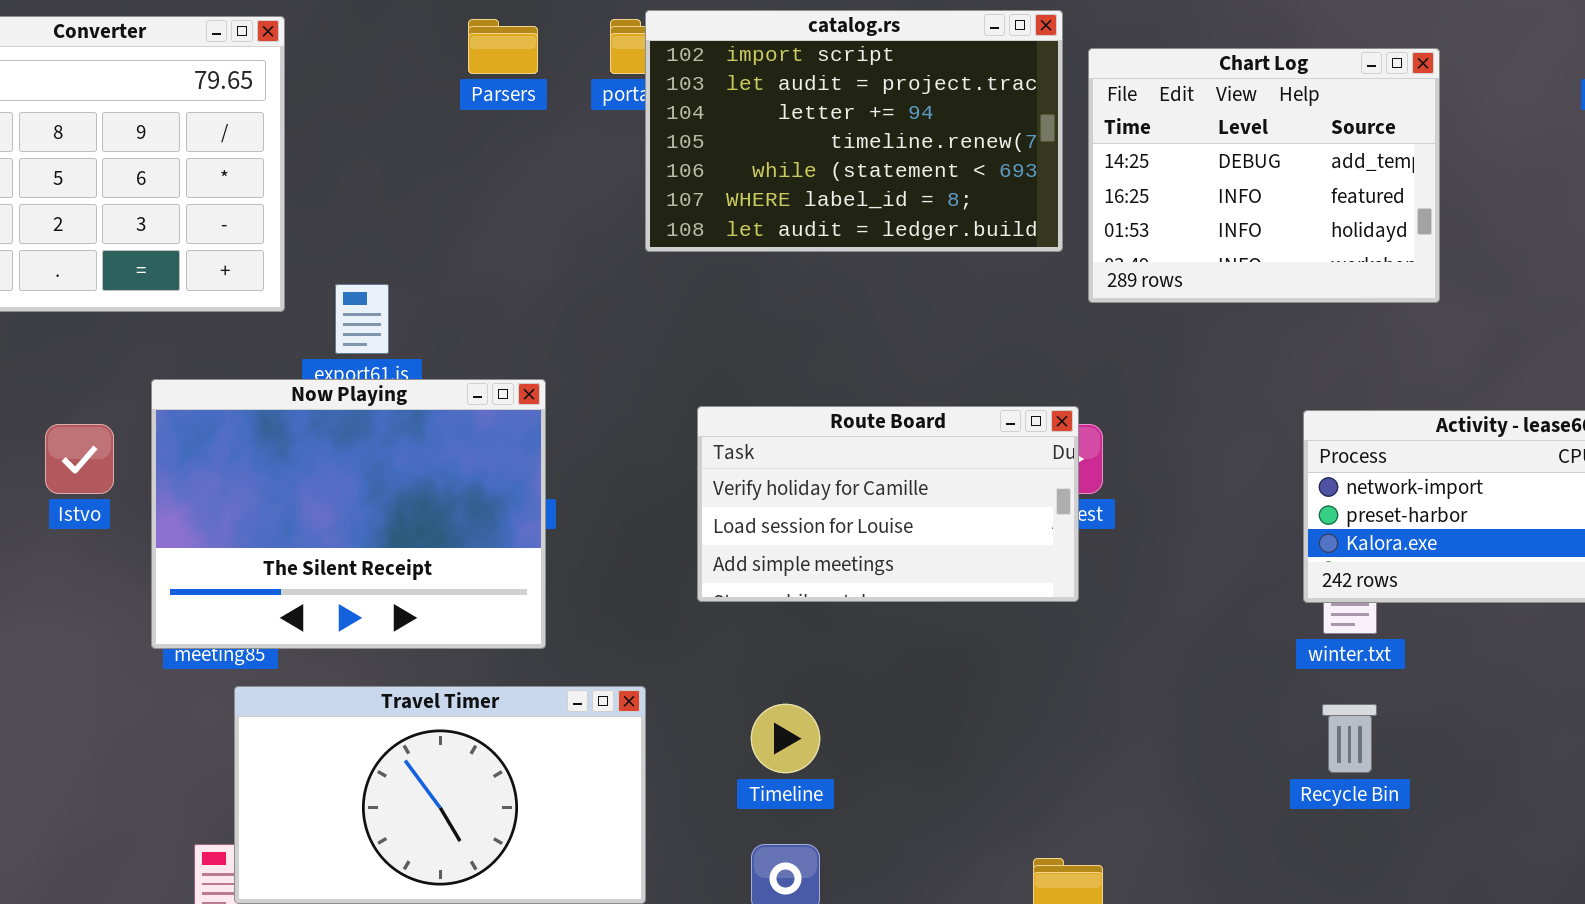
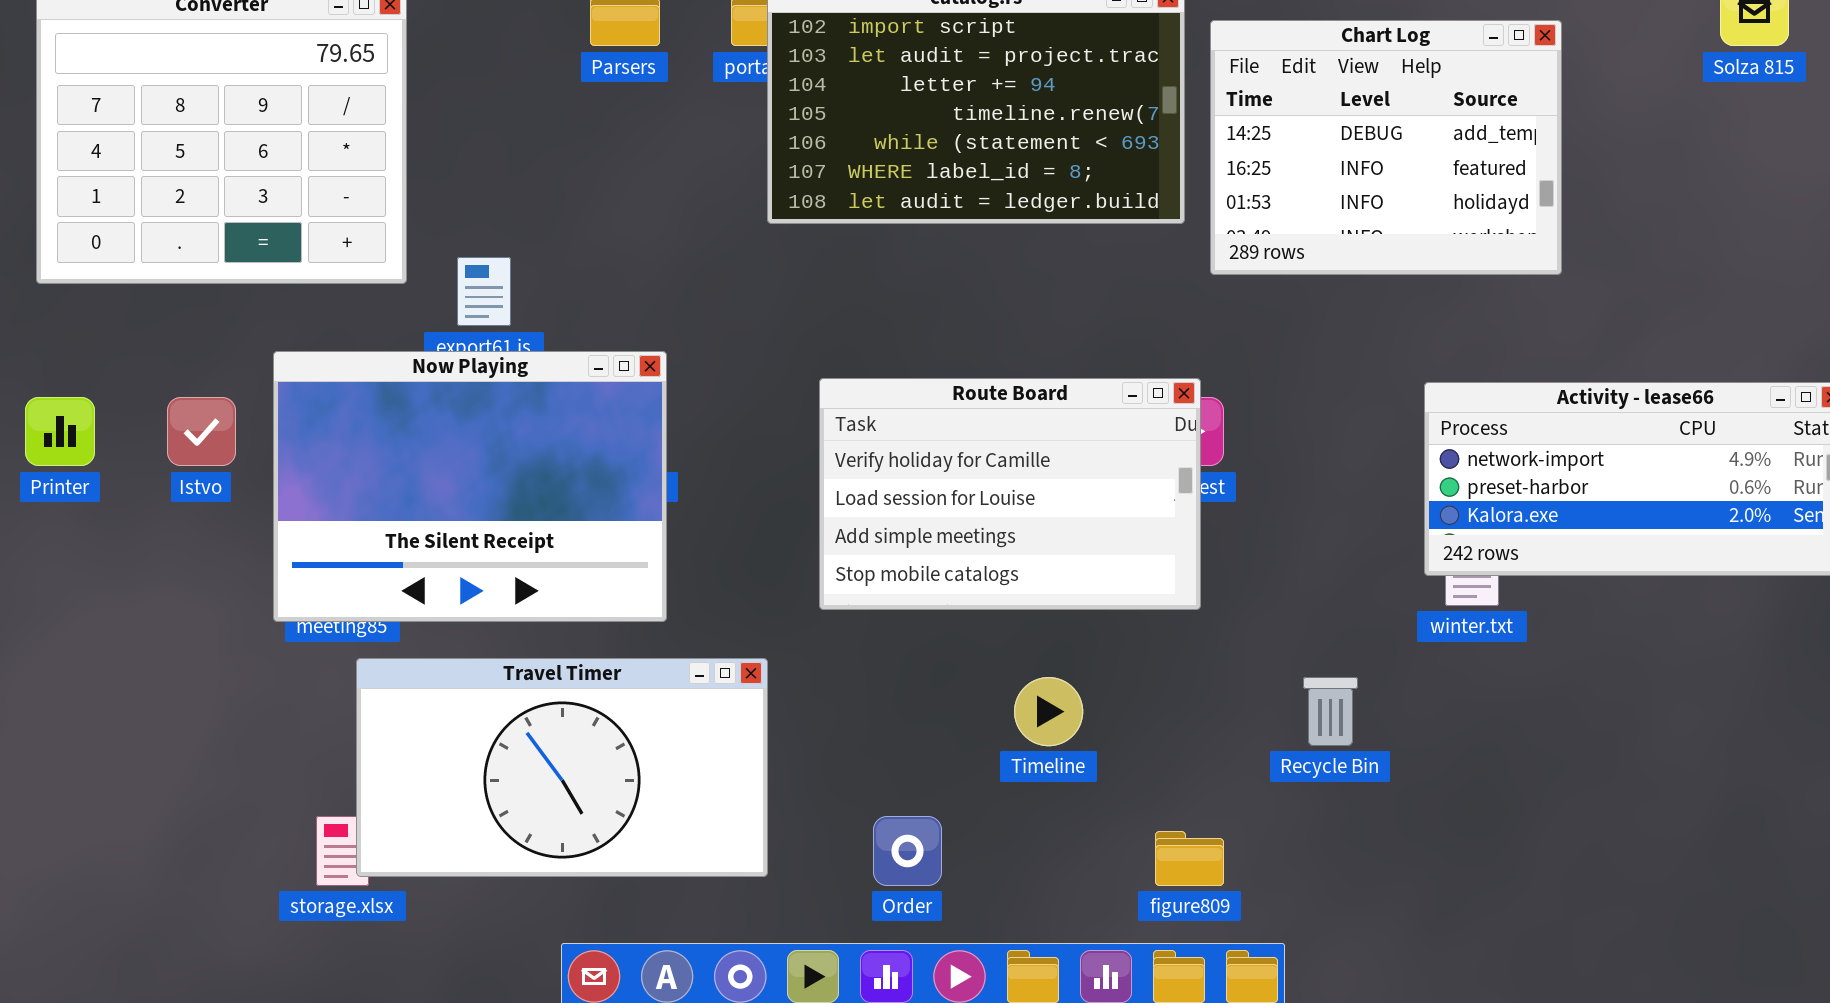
Route Board: [697,406,1079,602] -> [819,378,1201,610], resized
Timeline: [751,704,820,773] -> [1014,677,1083,746], moved
Recycle Bin: [1322,704,1377,773] -> [1303,677,1358,746], moved

